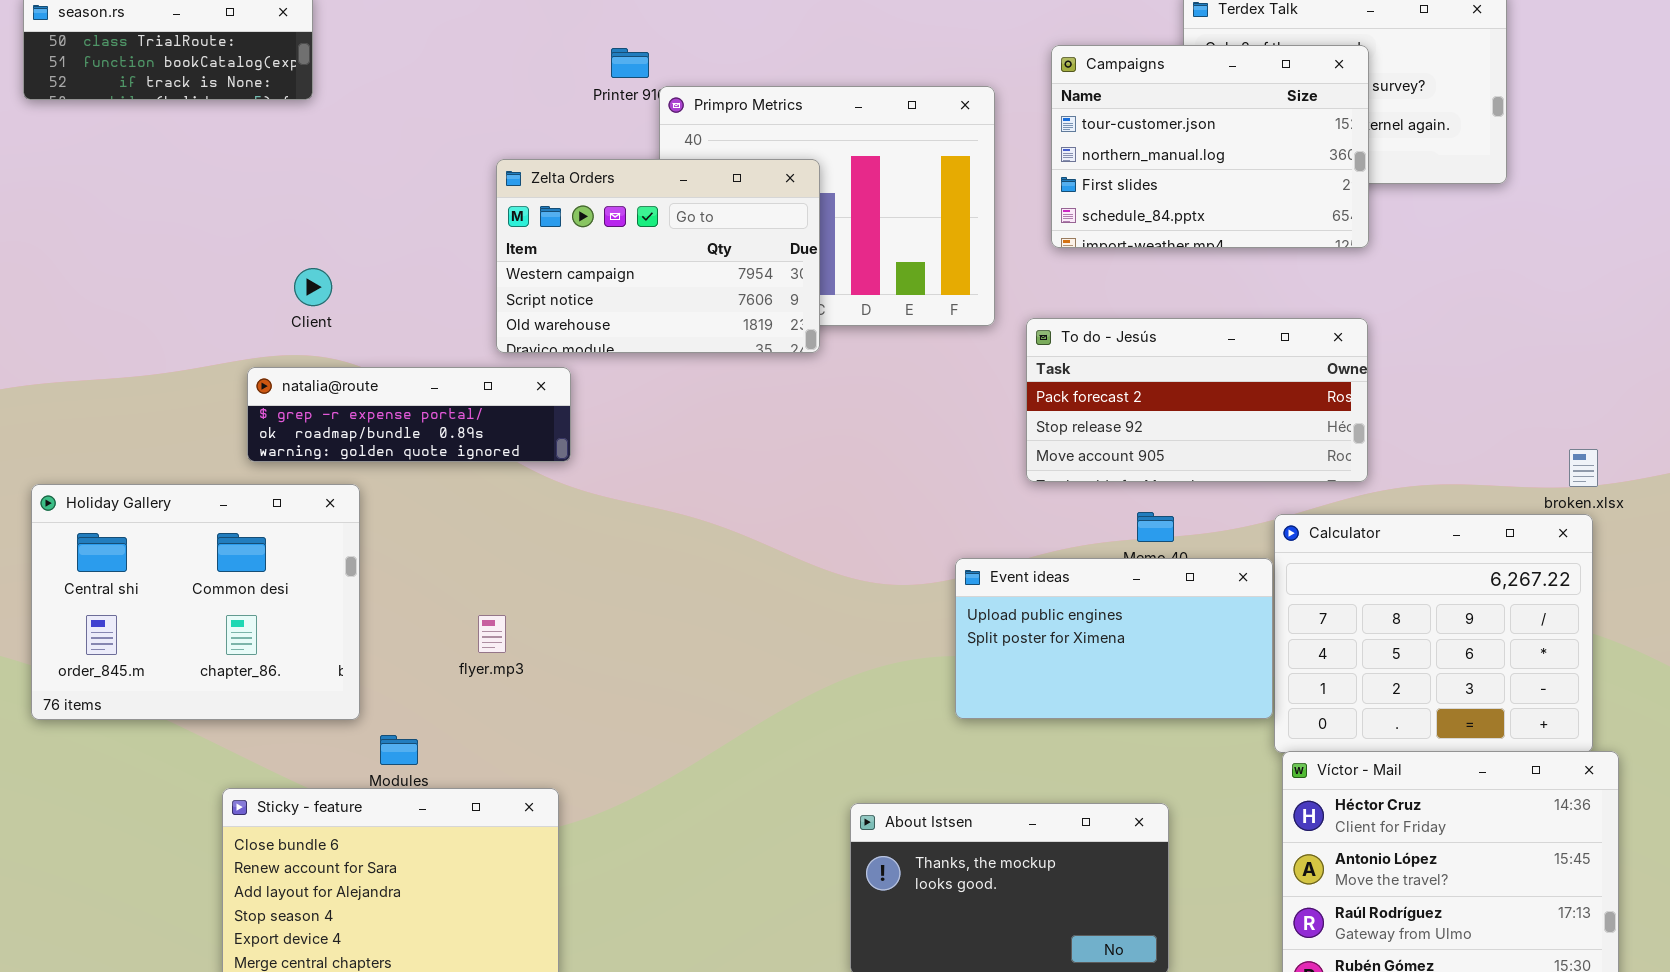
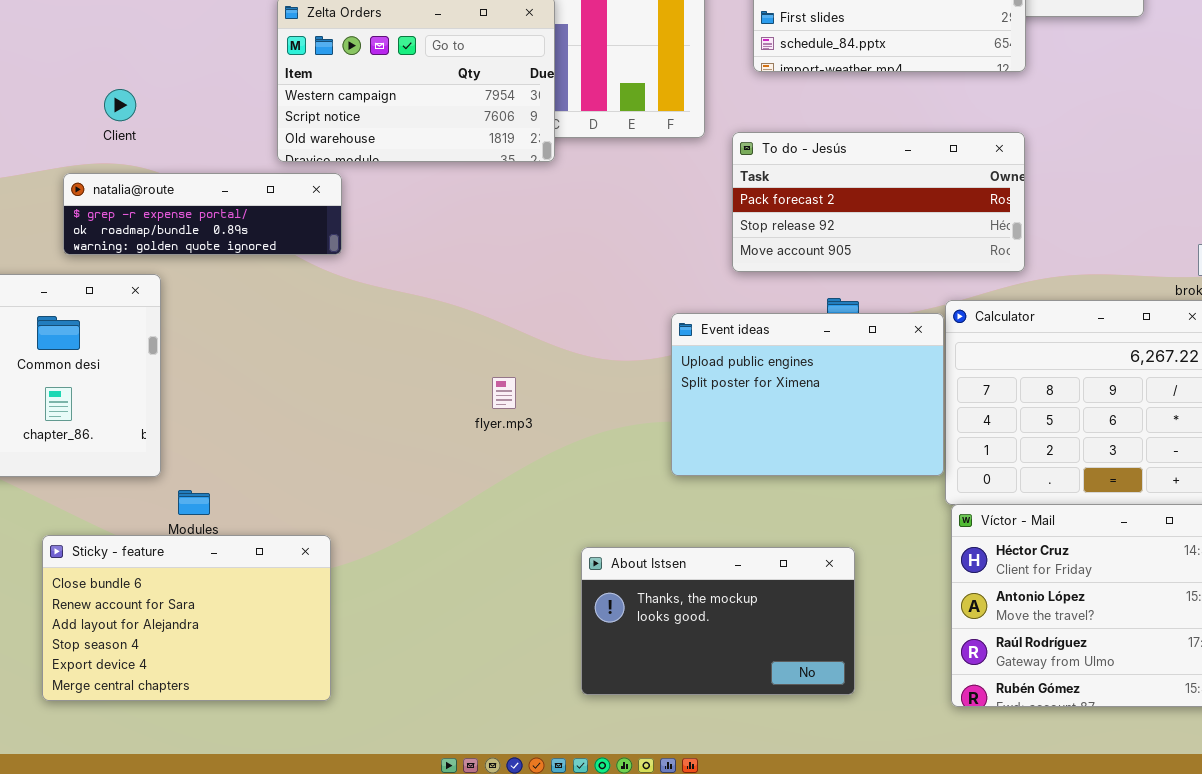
Event ideas: [955,558,1273,719] -> [671,313,944,476], resized
flyer.mp3: [478,615,506,653] -> [492,377,516,409], moved

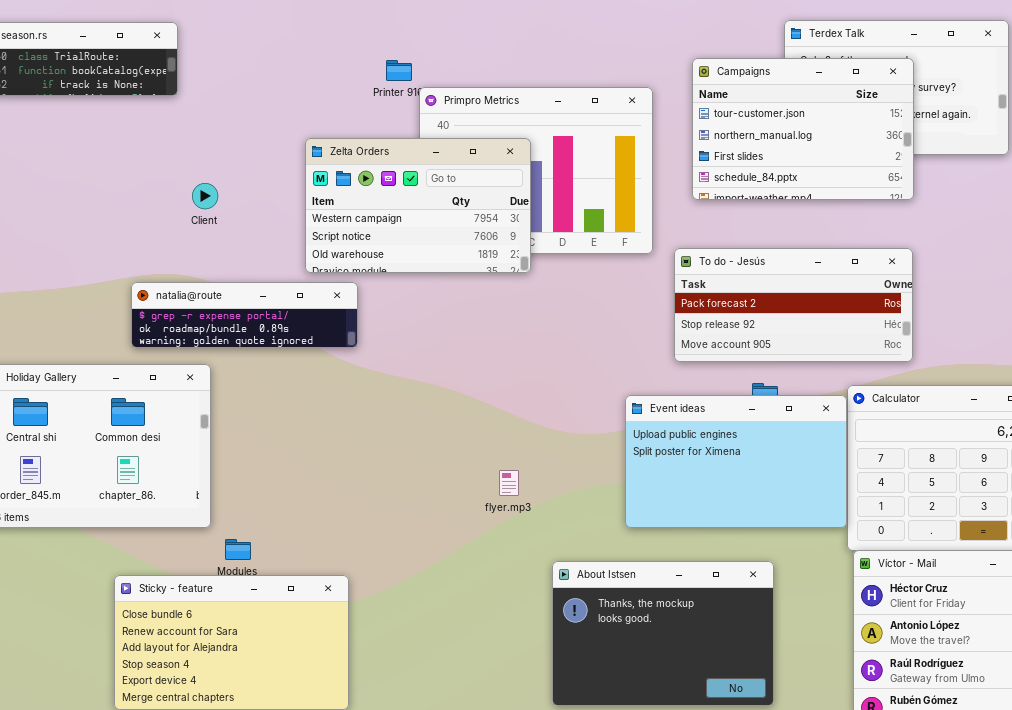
Client: [104,89,136,121] -> [192,183,218,209], moved
flyer.mp3: [492,377,516,409] -> [499,470,519,496], moved
About Istsen: [581,547,855,695] -> [552,561,774,706], resized

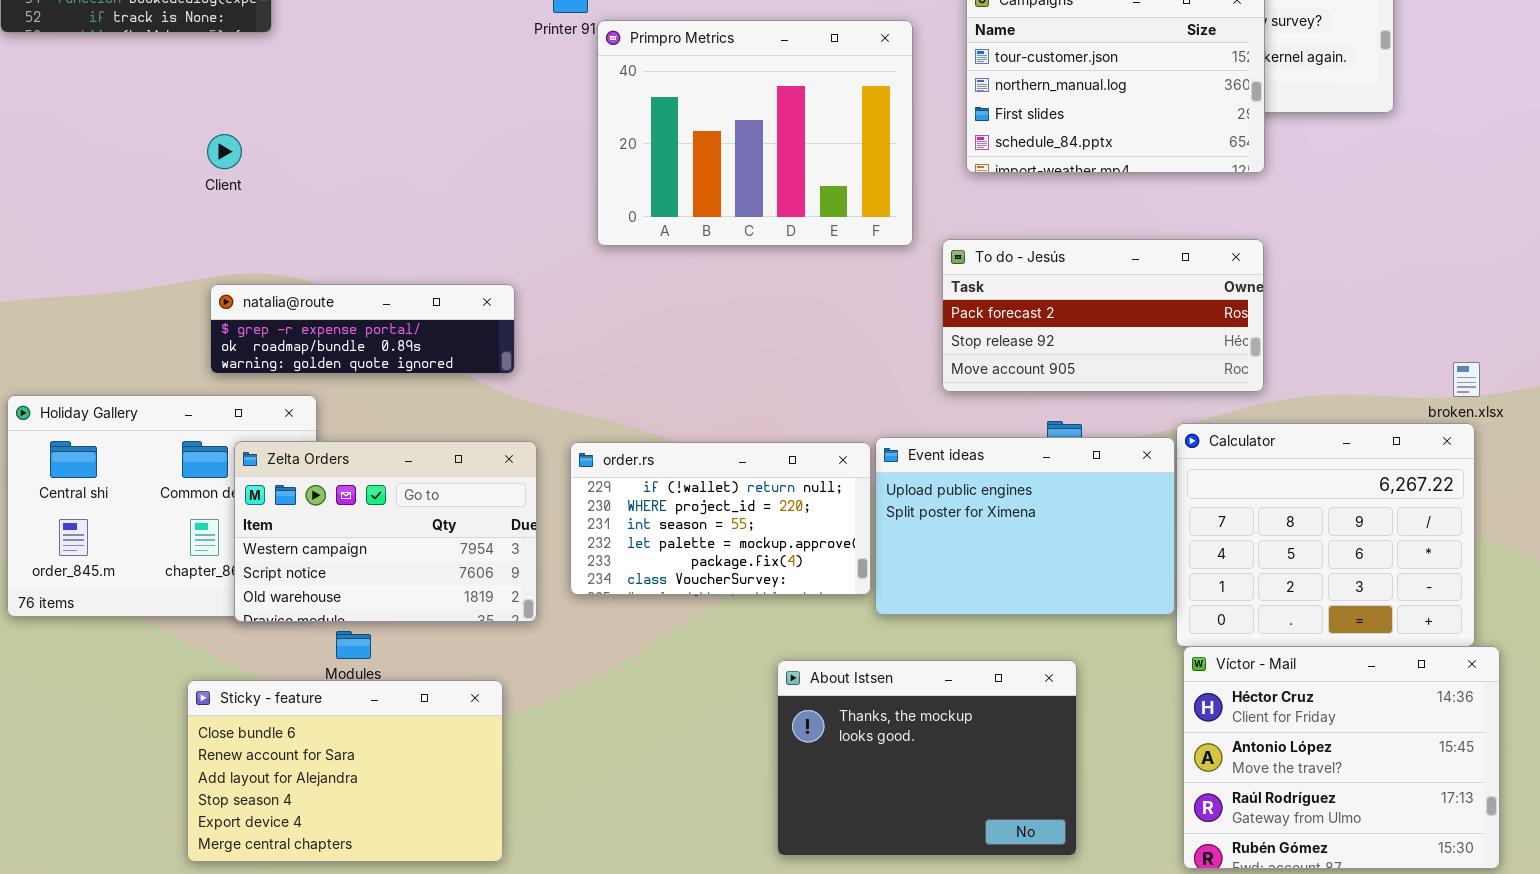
Zelta Orders: [305,138,531,273] -> [234,441,537,622], moved
Client: [192,183,218,209] -> [207,134,242,169], moved
order.rs: none -> [570,442,871,595], opened

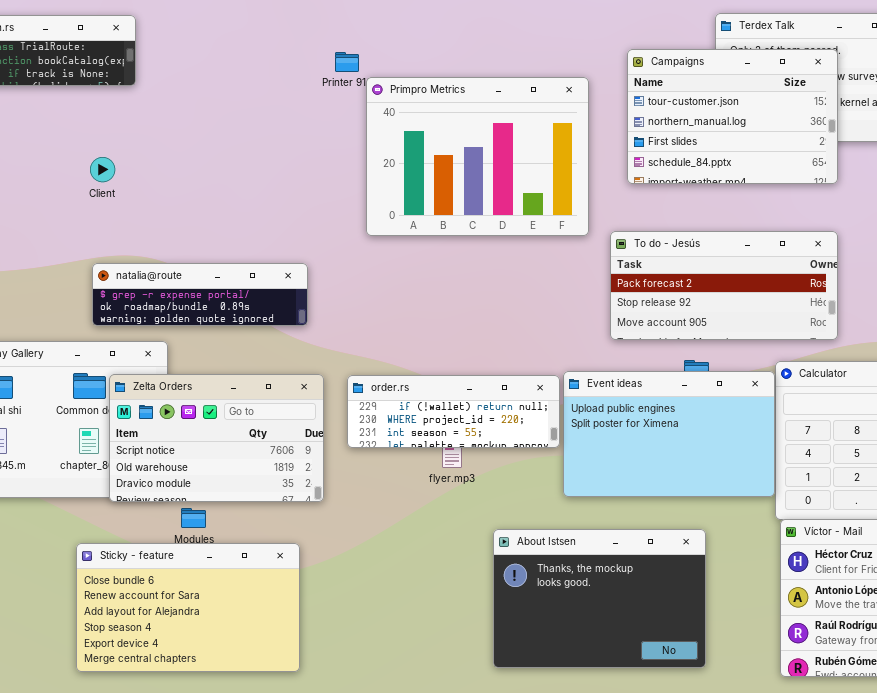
Zelta Orders: [234,441,537,622] -> [109,374,324,502], scrolled down 1 row
order.rs: [570,442,871,595] -> [347,375,560,448], resized

